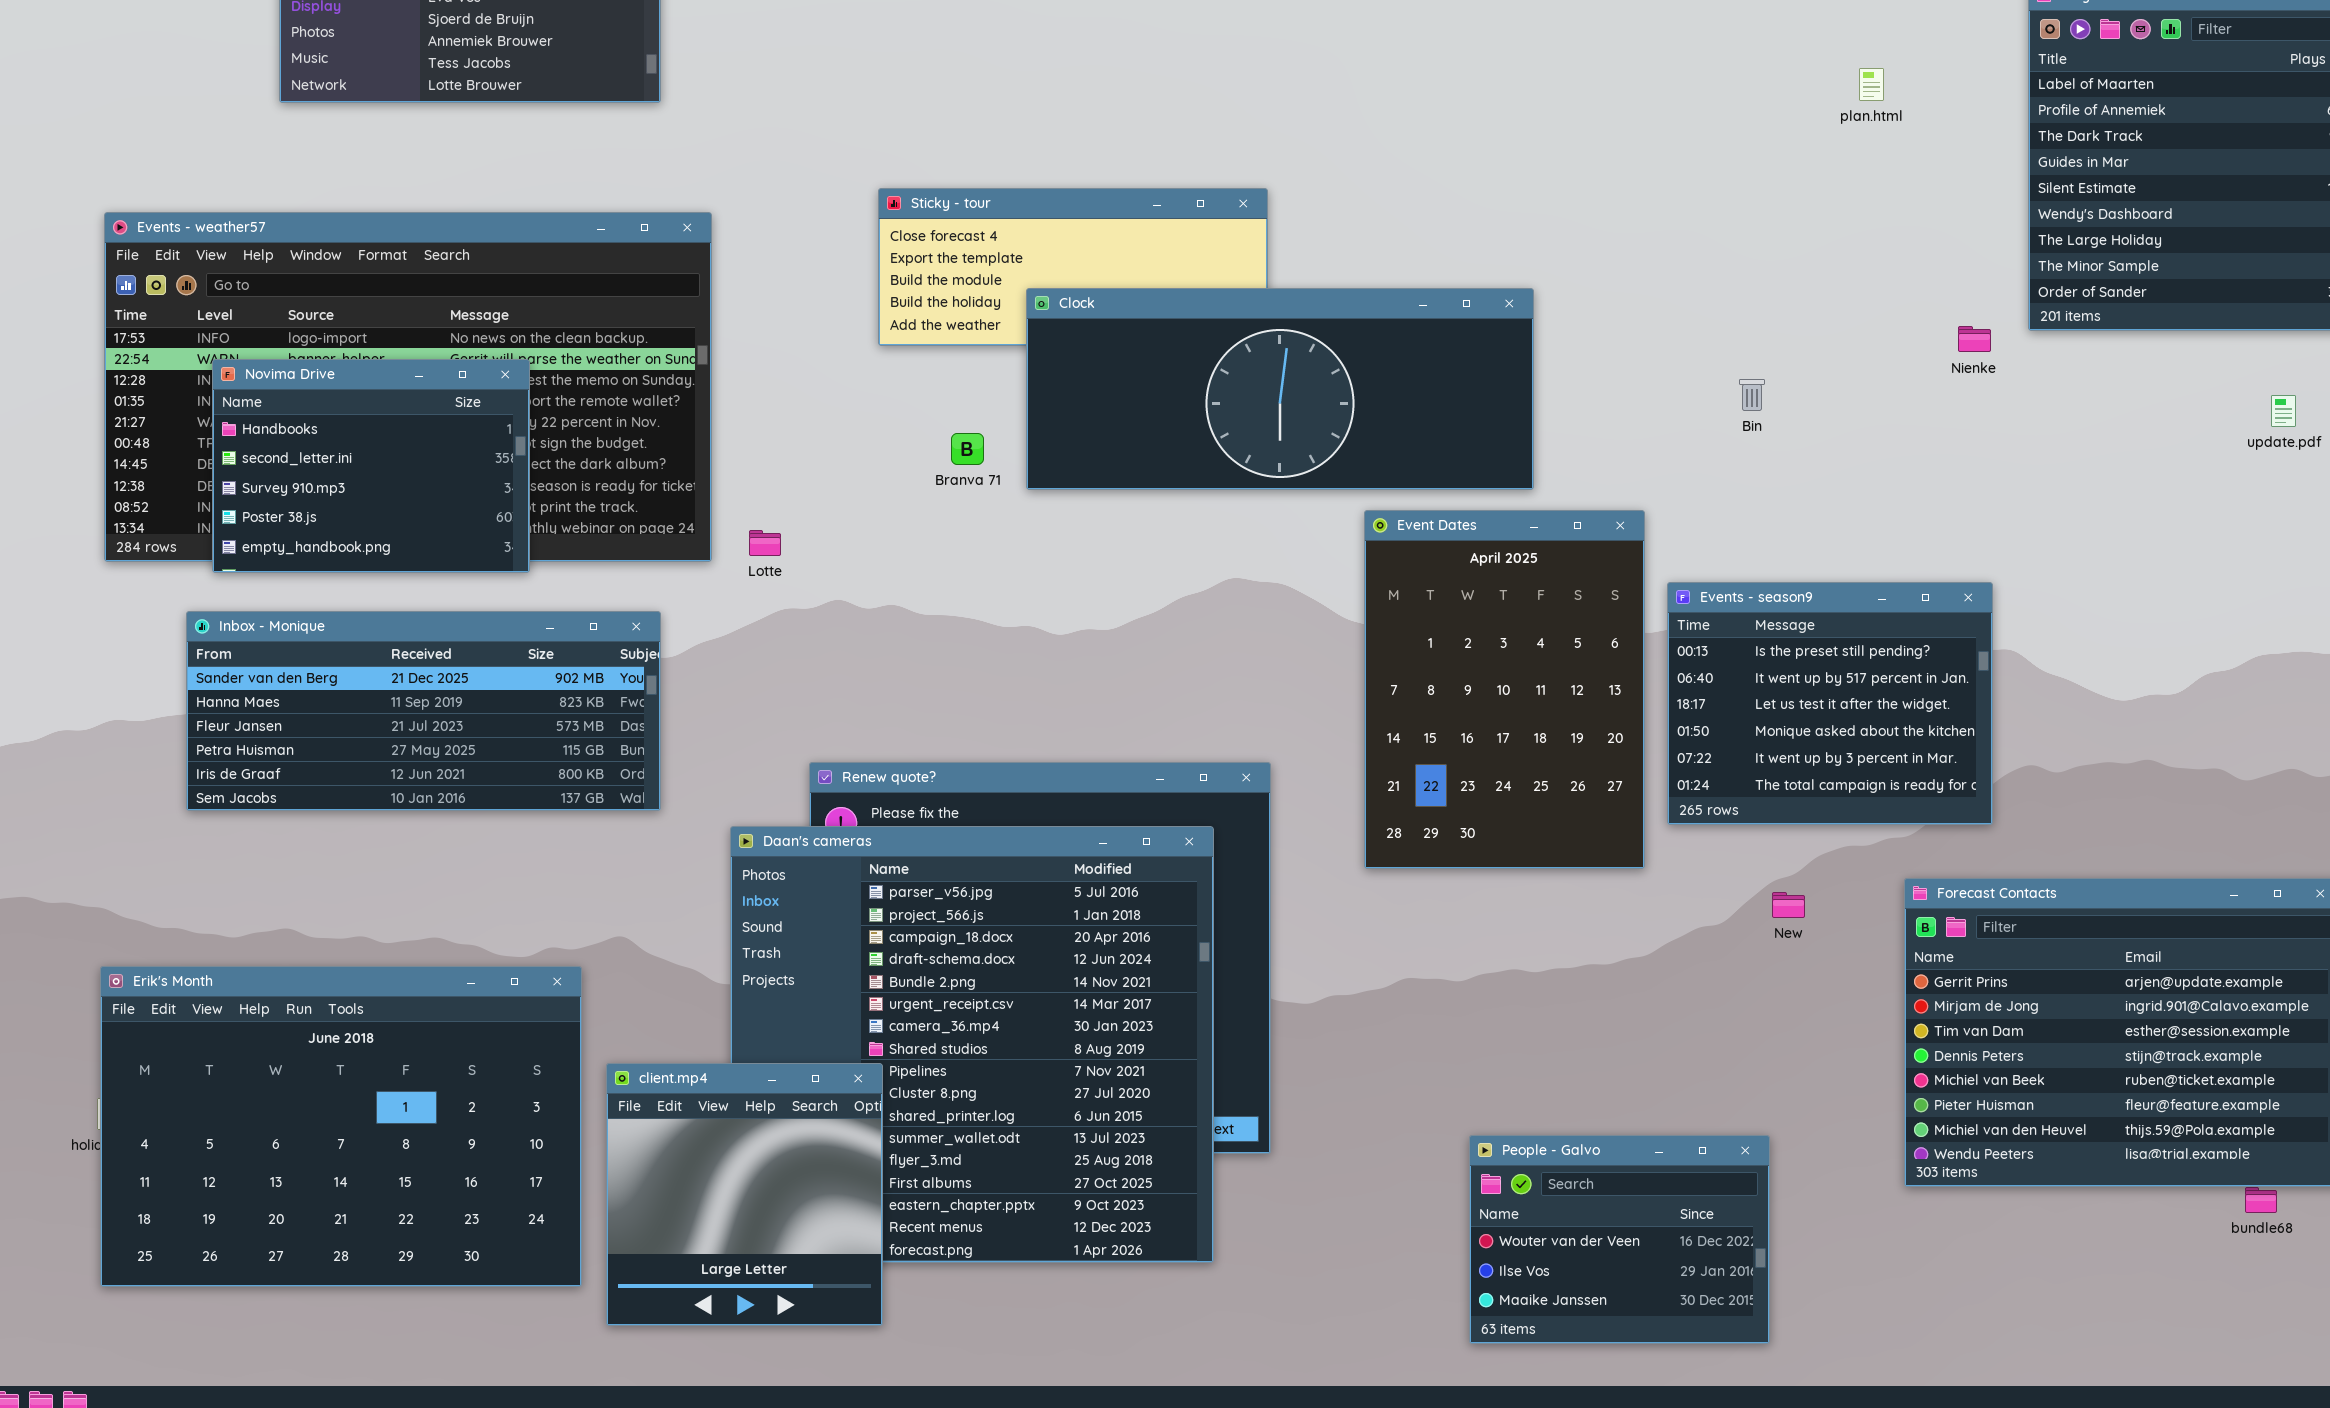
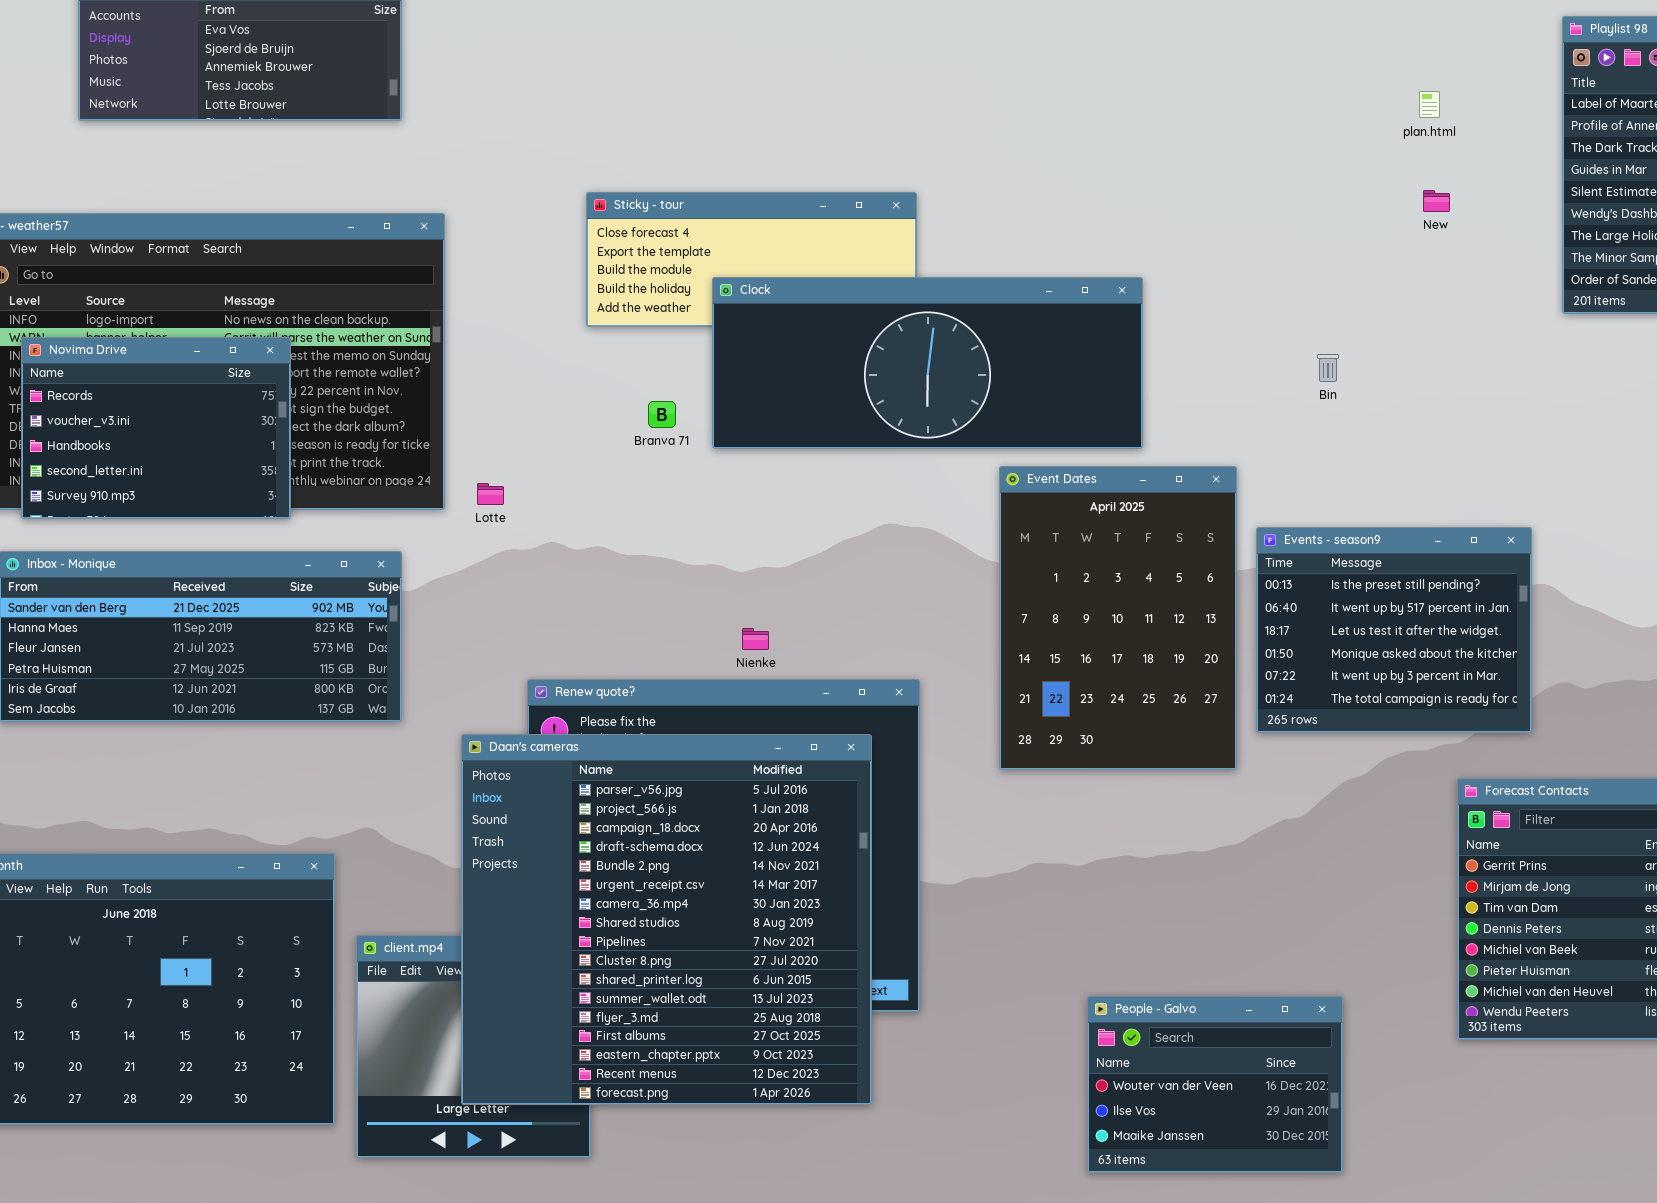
Nienke: [1958,326,1991,352] -> [742,628,769,650], moved
Novima Drive: [212,359,530,573] -> [21,337,291,519], scrolled up 2 rows
Daan's cameras: [730,826,1214,1263] -> [461,734,872,1105], raised
New: [1772,892,1805,918] -> [1423,190,1450,212], moved

